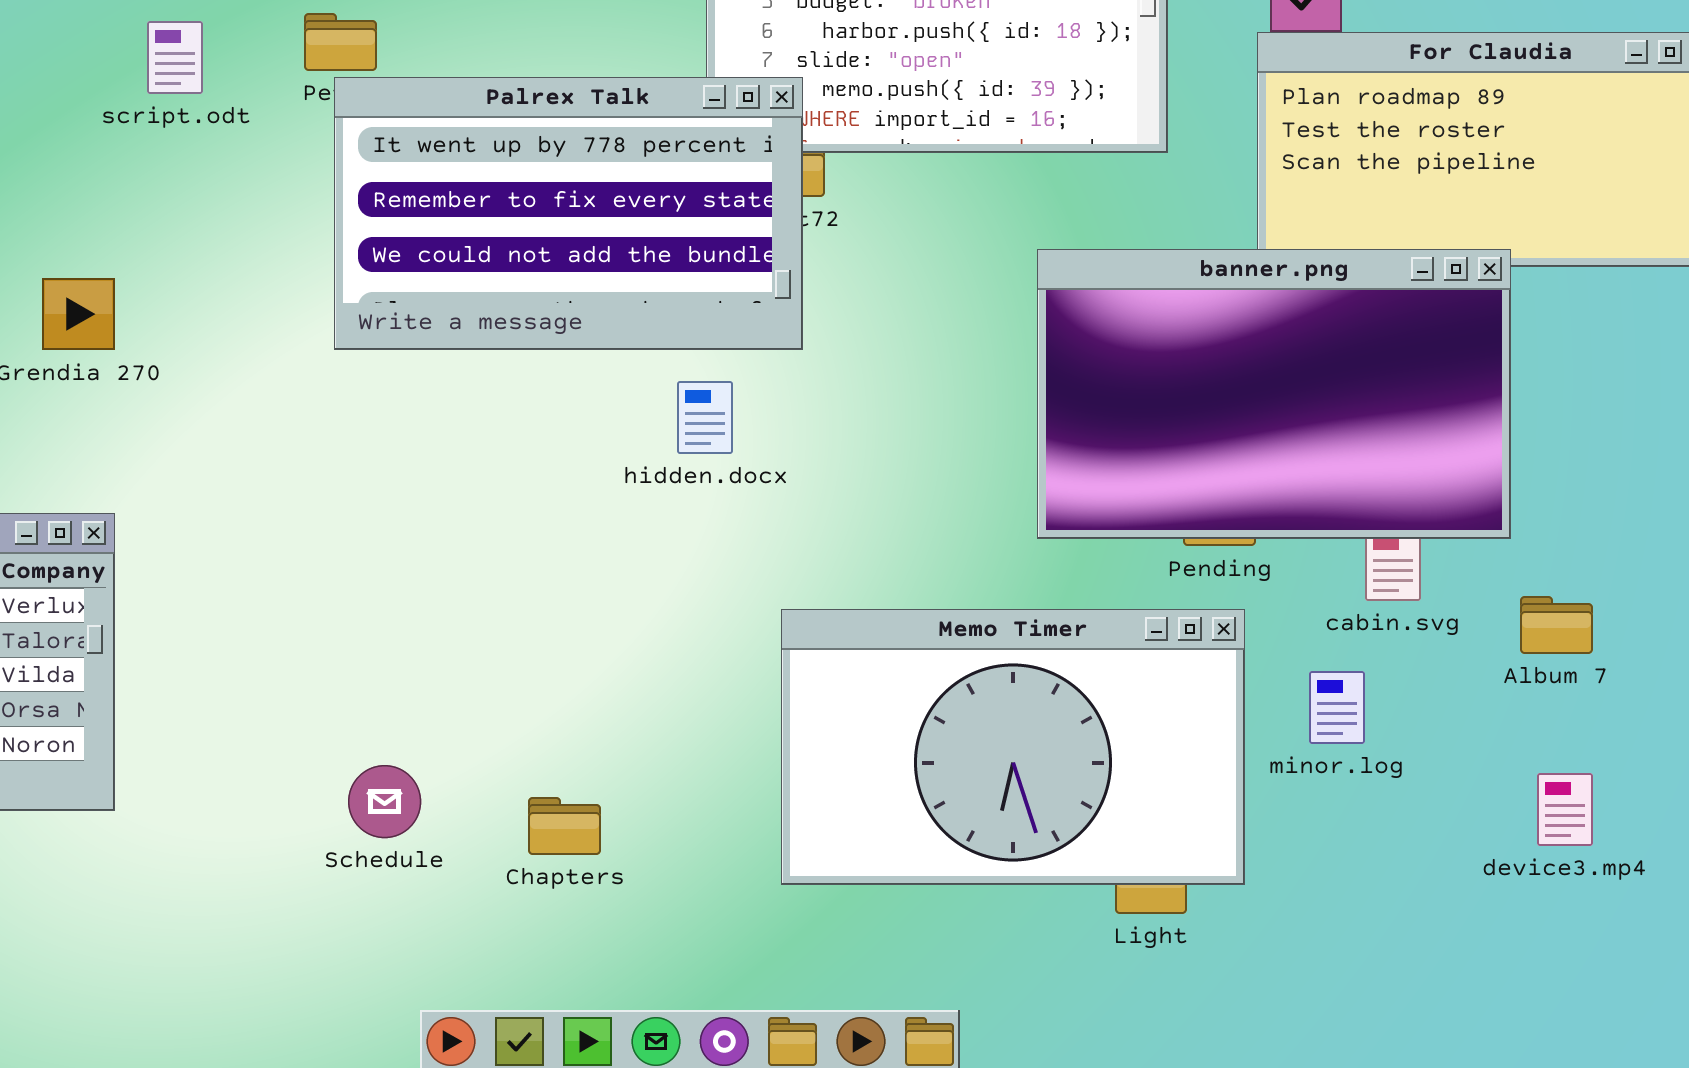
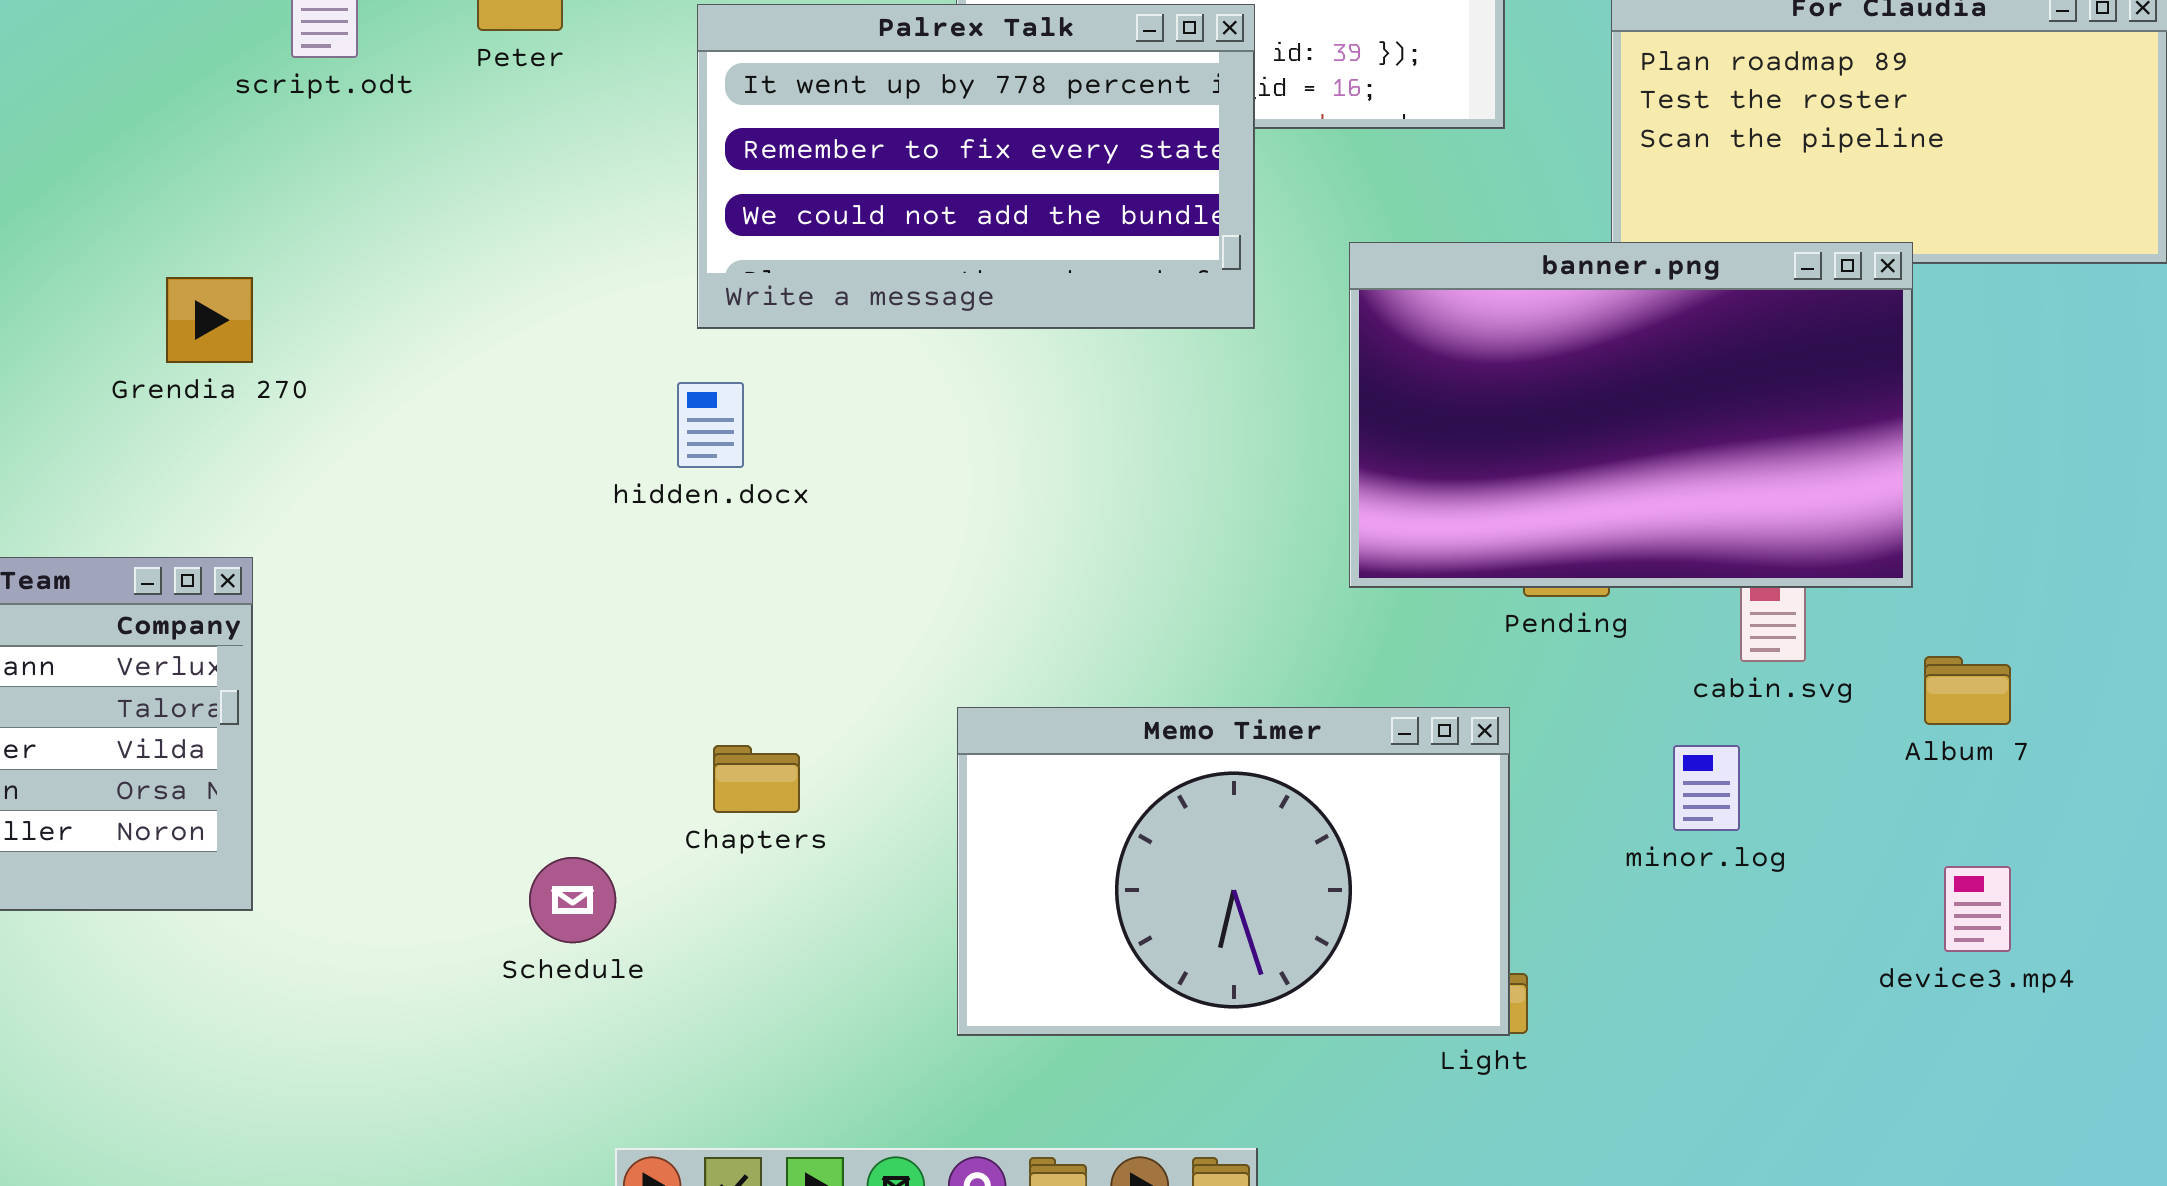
Palrex Talk: [334,77,803,350] -> [697,4,1255,329], moved
hidden.docx: [677,381,733,454] -> [677,382,744,468], moved
Memo Timer: [781,609,1245,885] -> [957,707,1510,1036], moved
Chapters: [528,797,601,855] -> [713,745,800,813], moved

